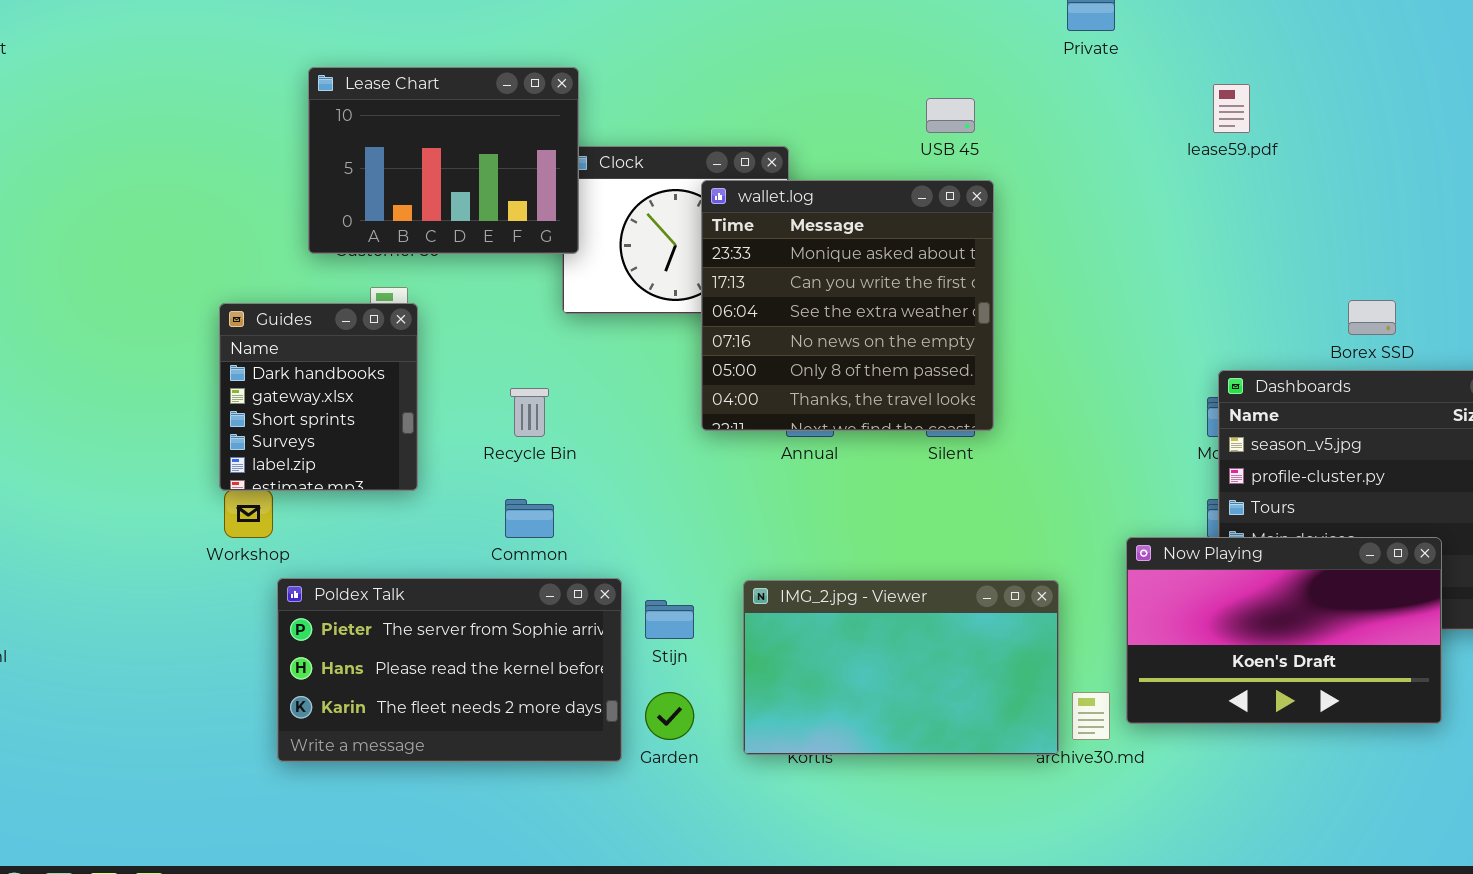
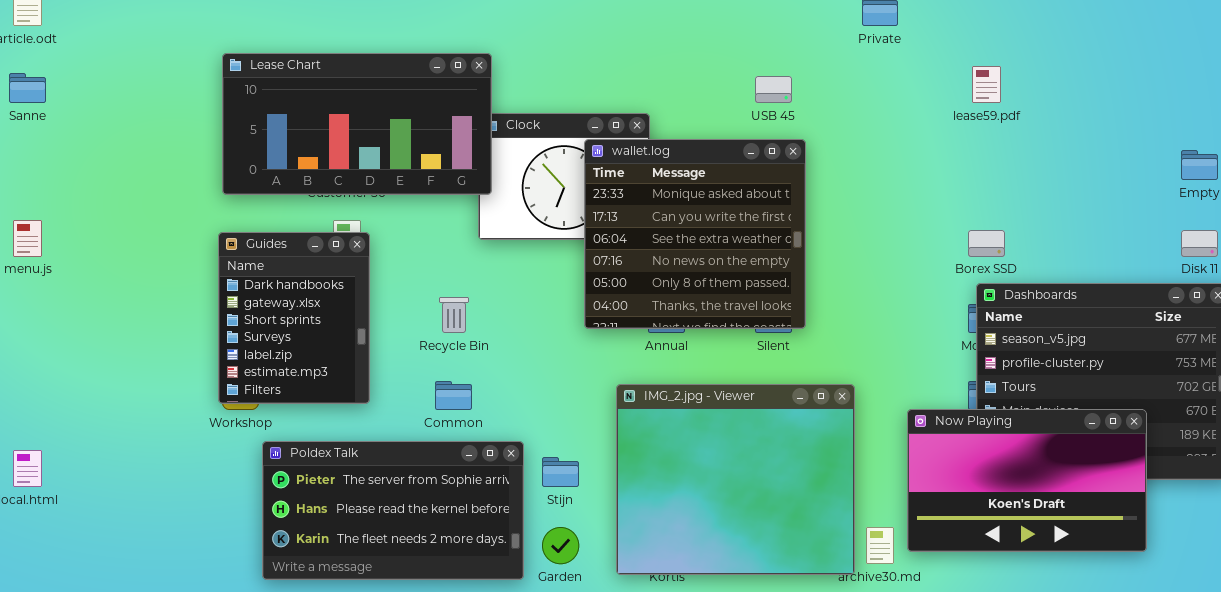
Lease Chart: [308,67,579,254] -> [222,53,492,195], resized
Borex SSD: [1348,300,1396,335] -> [968,230,1005,257], moved
Guides: [219,303,418,491] -> [218,232,370,404], resized
IMG_2.jpg - Viewer: [743,580,1059,755] -> [616,384,855,575], resized

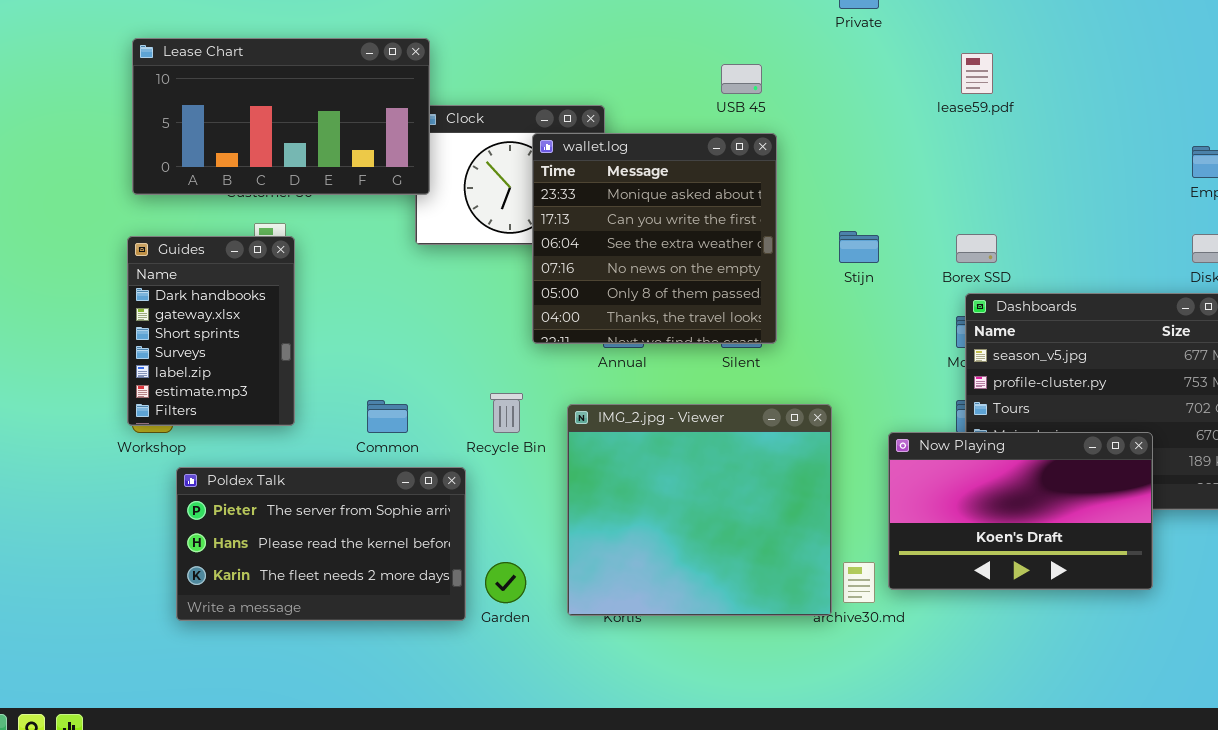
Recycle Bin: [439,297,469,333] -> [490,393,523,433], moved
Stijn: [542,457,579,487] -> [839,231,879,263], moved

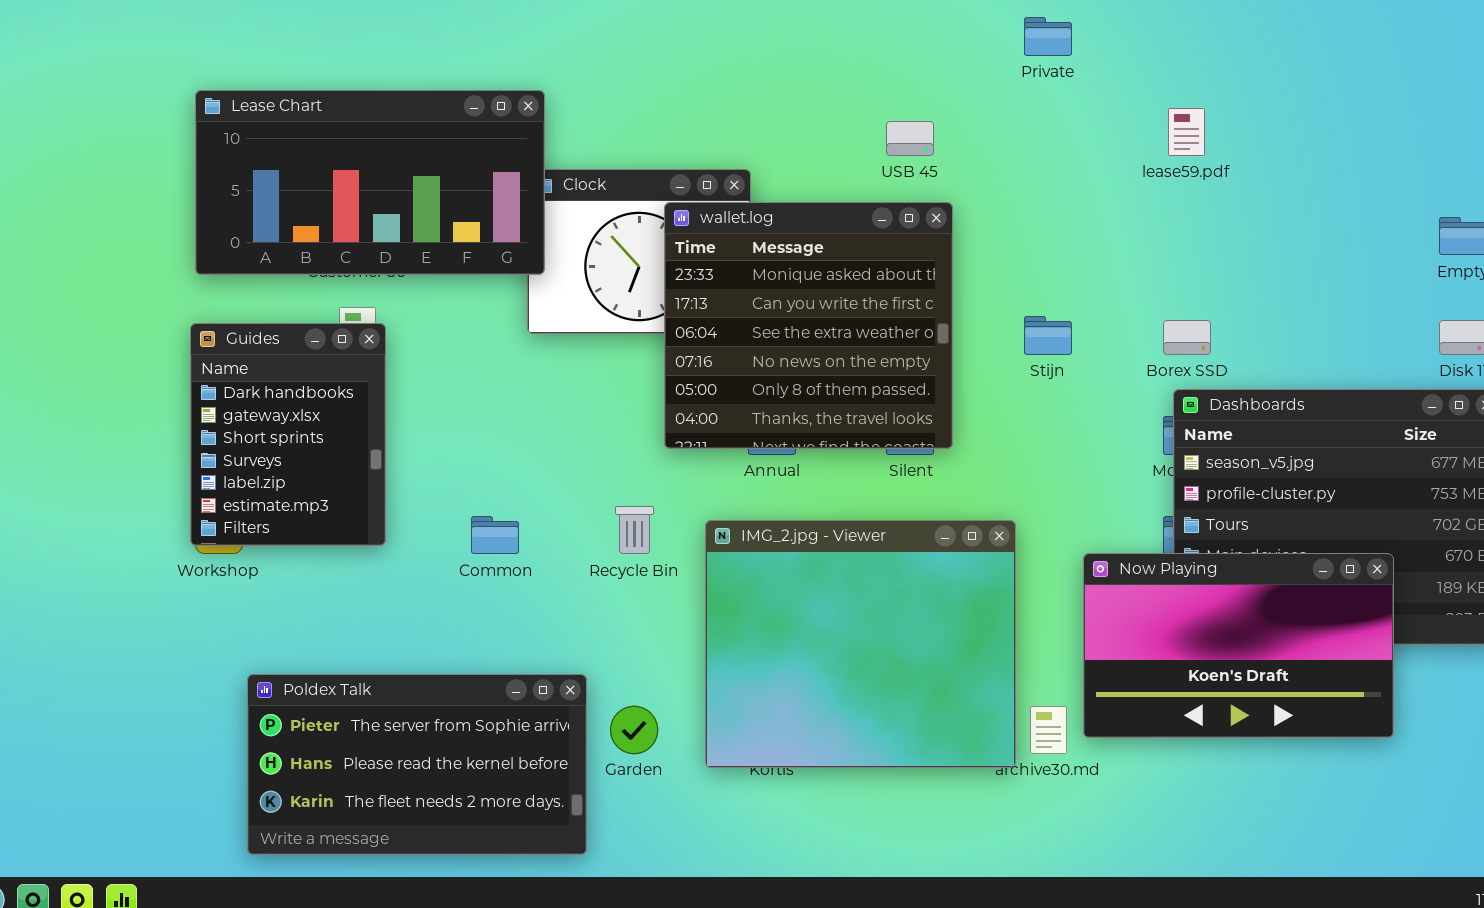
Poldex Talk: [176,467,466,621] -> [247,674,587,855], moved

